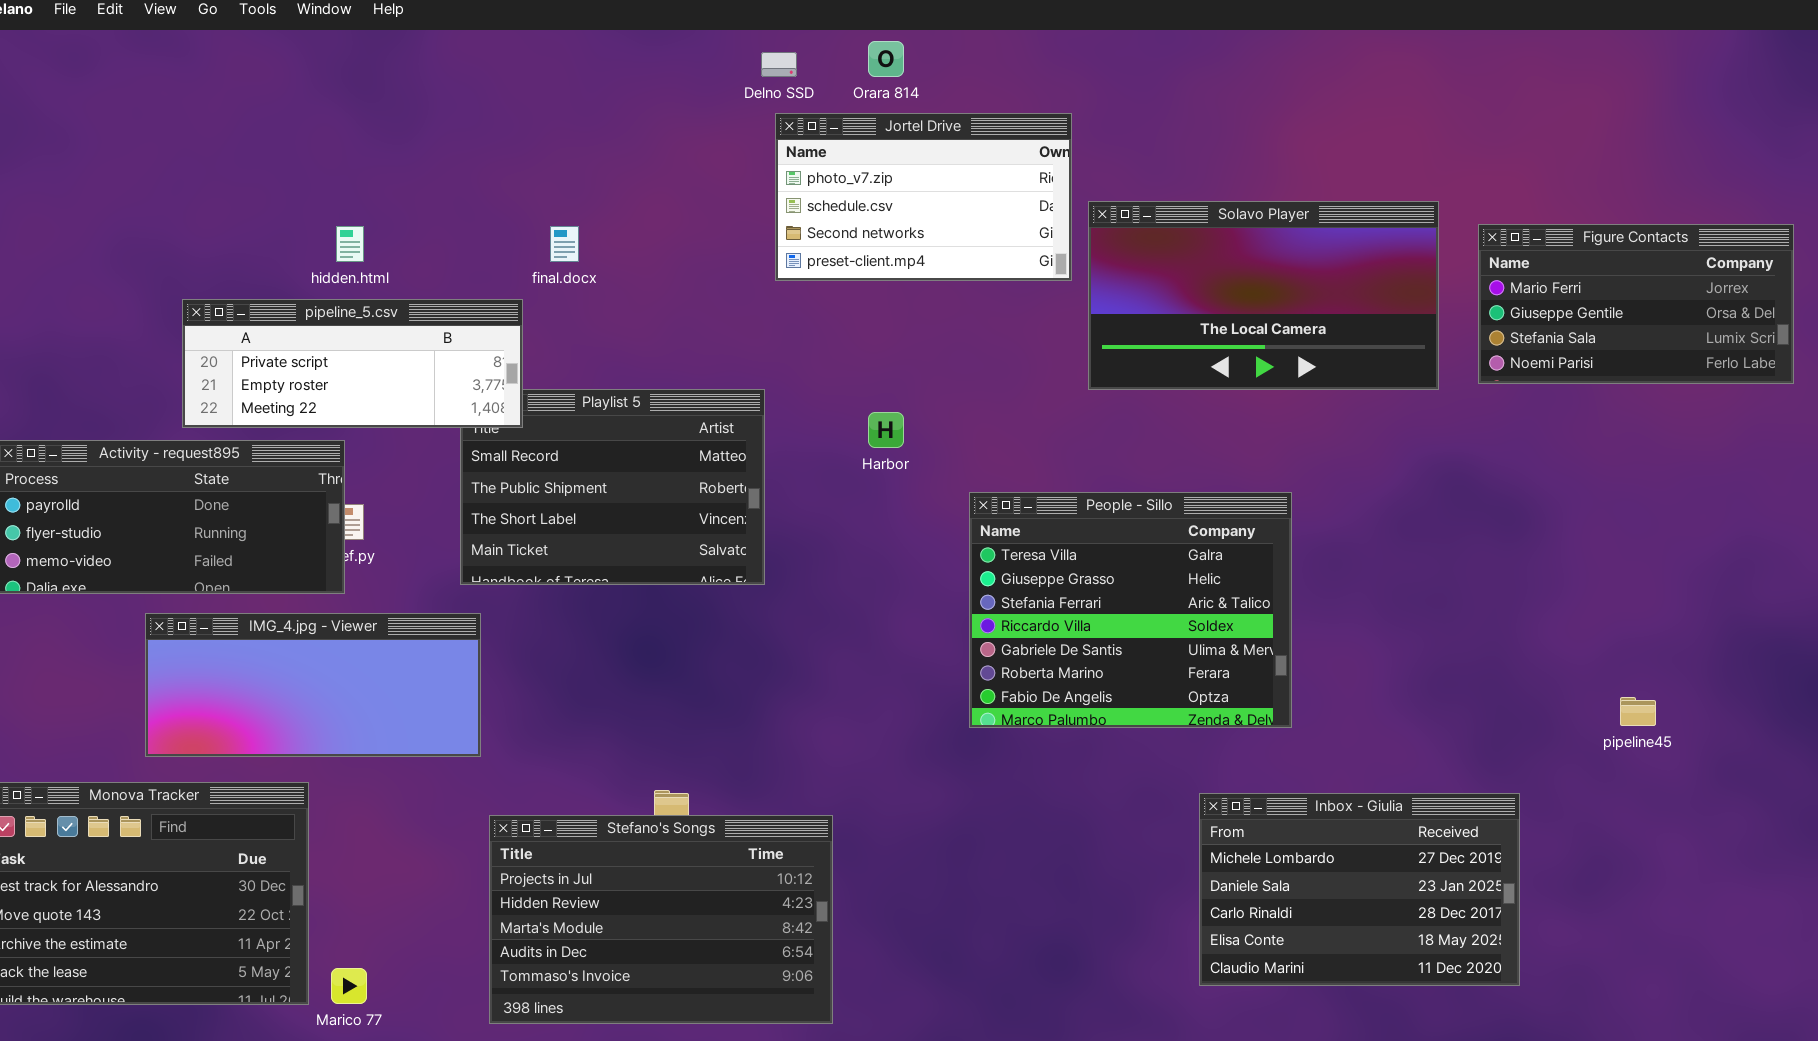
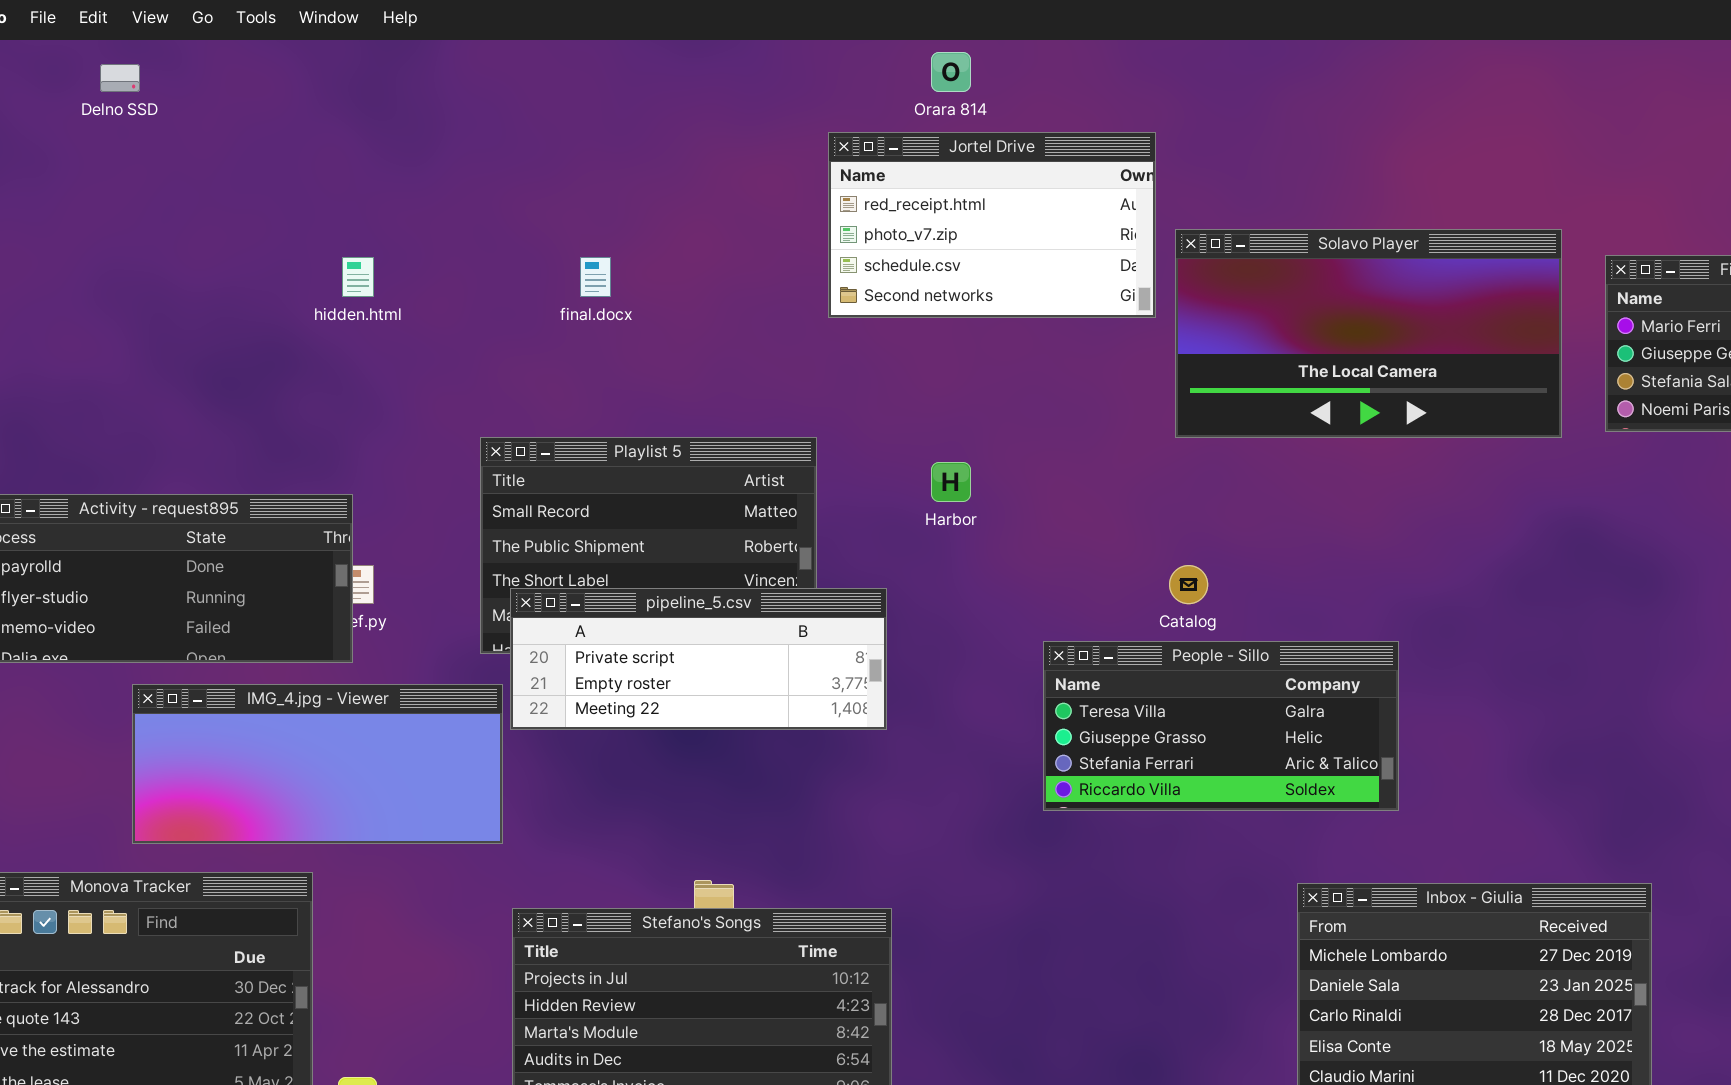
Delno SSD: [761,52,797,77] -> [100,64,140,92], moved
Jortel Drive: [775,113,1072,281] -> [828,132,1156,318], scrolled up 1 row
pipeline_5.csv: [182,299,523,428] -> [510,588,887,730], moved
People - Sillo: [969,492,1292,728] -> [1043,641,1399,811], resized

